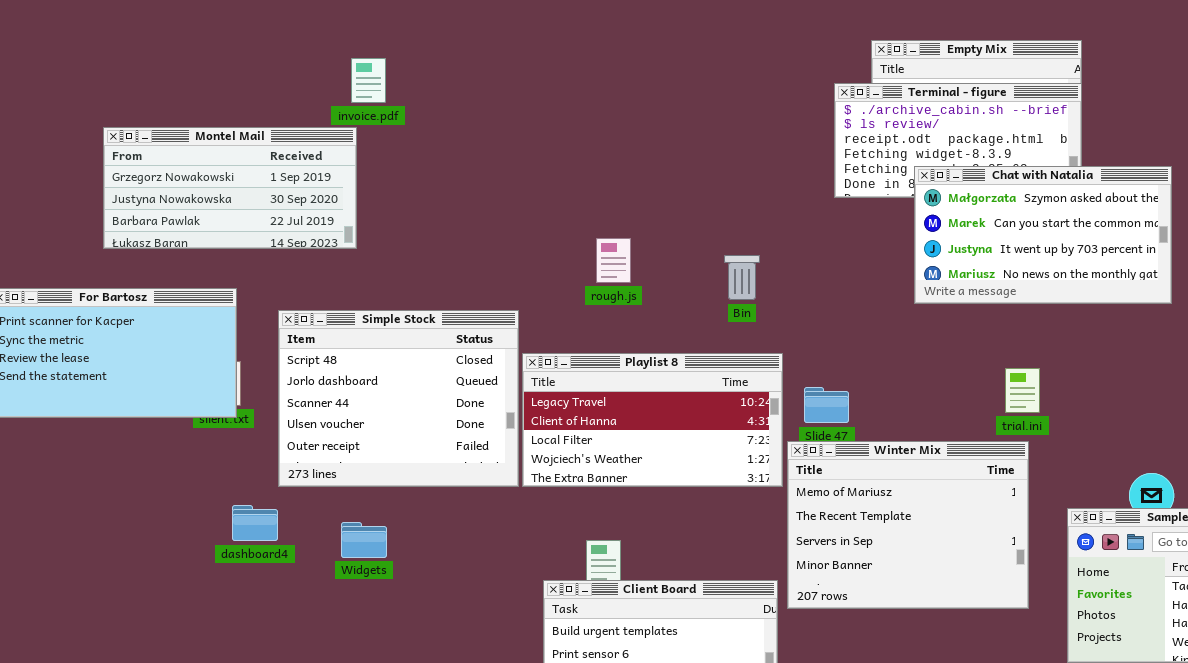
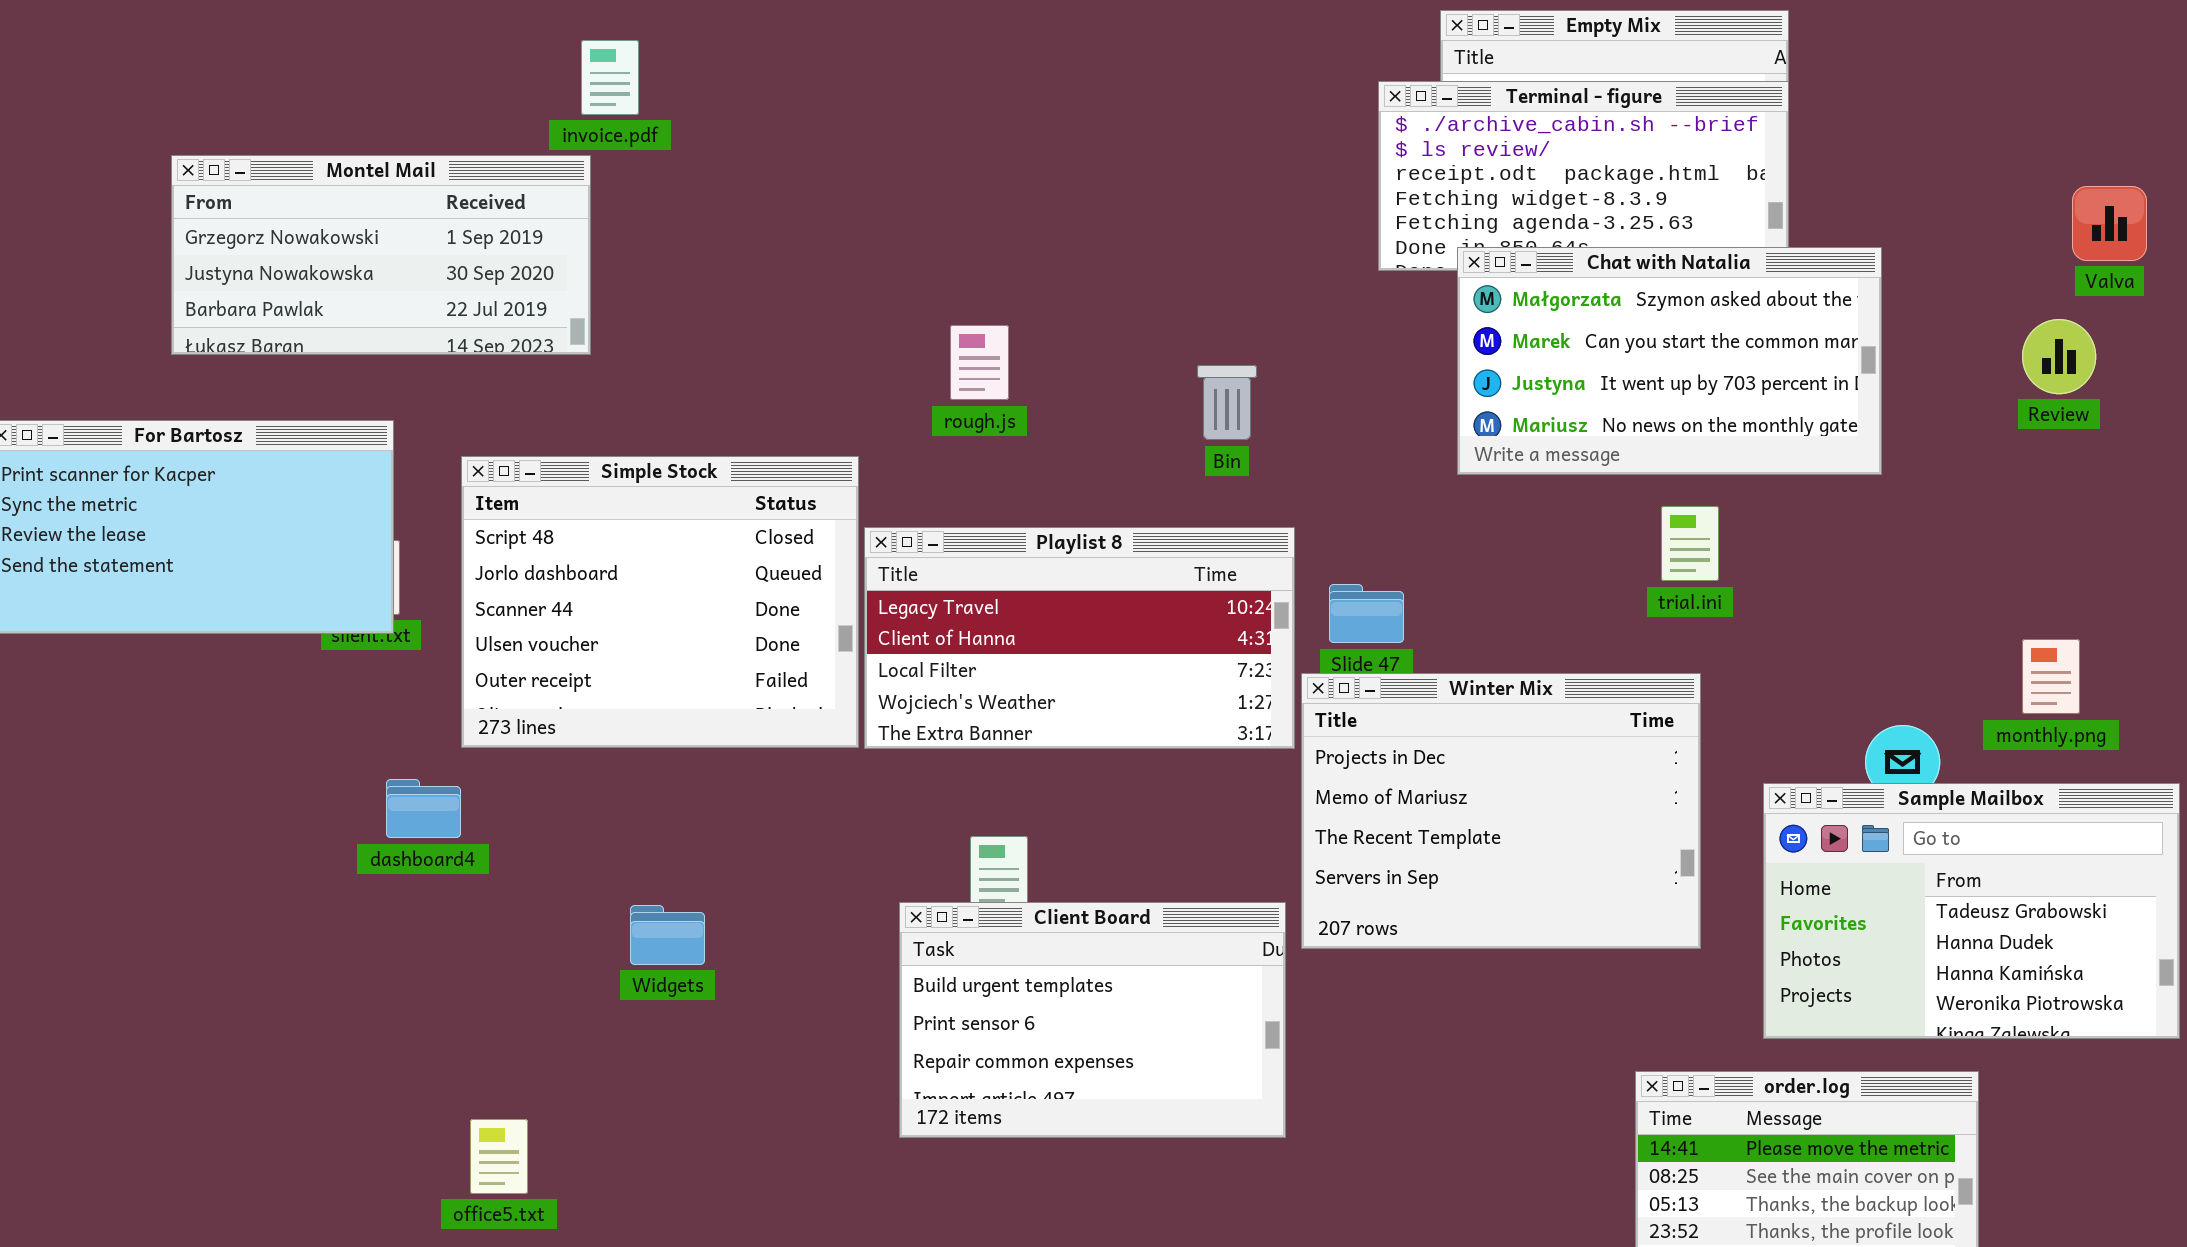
Chat with Natalia: [914,166,1172,304] -> [1457,247,1882,475], moved
rough.js: [596,238,631,283] -> [950,325,1009,400], moved
trial.ini: [1005,368,1040,413] -> [1661,506,1719,581], moved
Winter Mix: [787,441,1029,609] -> [1301,673,1701,949], scrolled up 1 row
Widgets: [341,522,387,558] -> [630,905,705,965], moved

